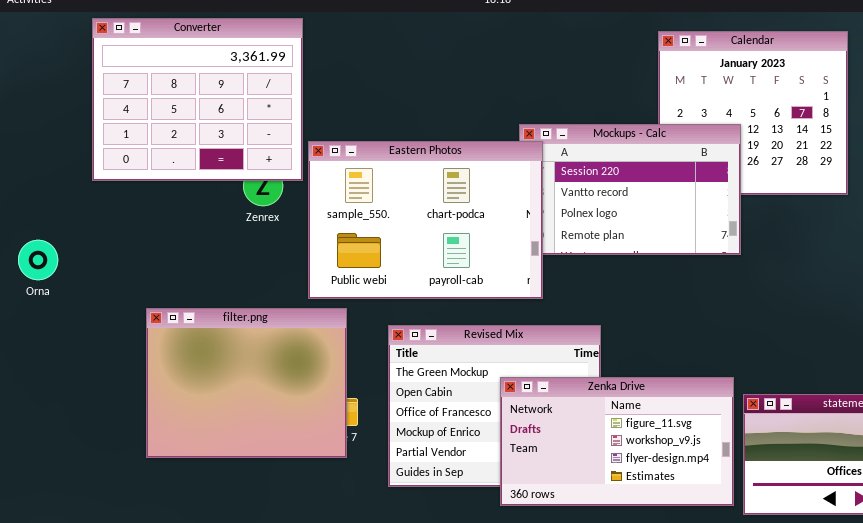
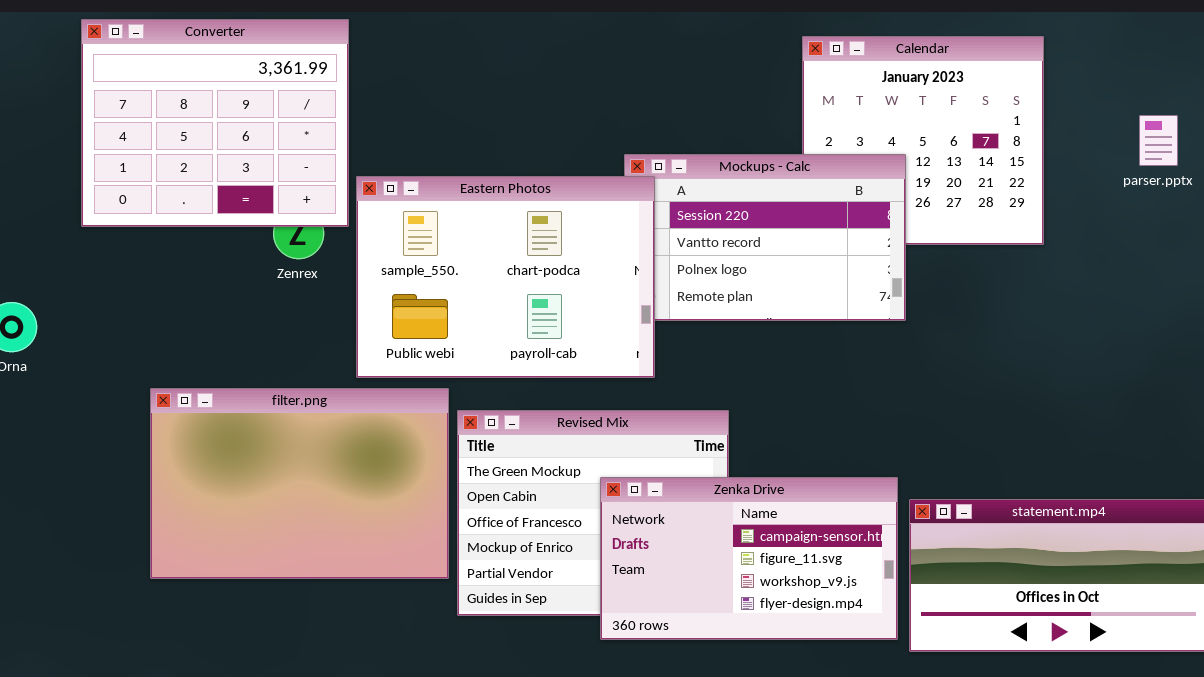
filter.png: [146,308,347,458] -> [150,388,449,579], resized
Zenka Drive: [500,377,734,506] -> [600,477,898,640], scrolled up 1 row

